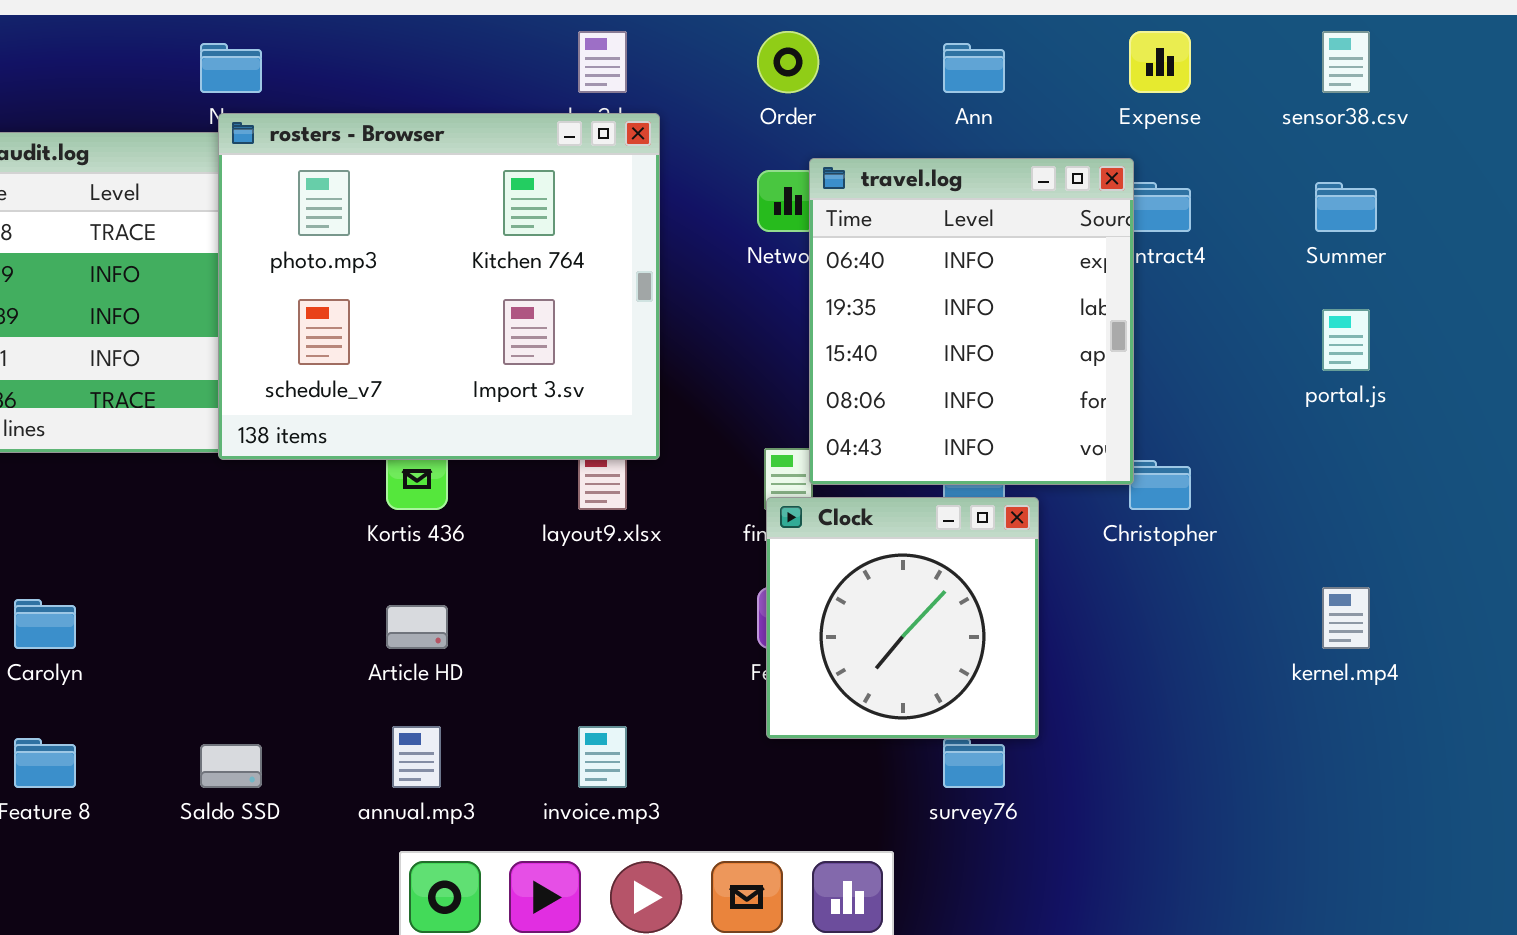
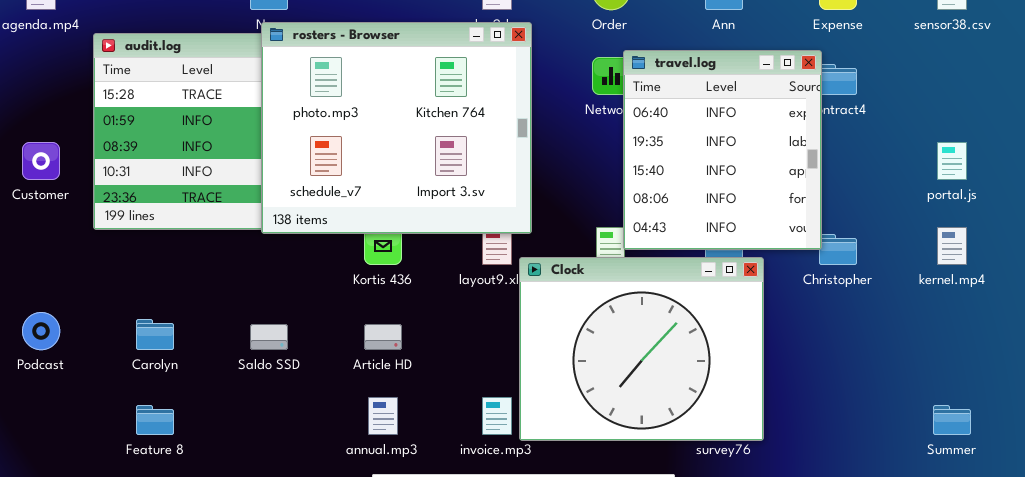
Summer: [1315,182,1377,232] -> [933,405,971,435], moved
Clock: [766,497,1039,739] -> [519,257,764,441], resized
kernel.mp4: [1322,587,1370,649] -> [937,227,967,265], moved
Saldo SSD: [200,744,262,788] -> [250,324,288,350], moved

